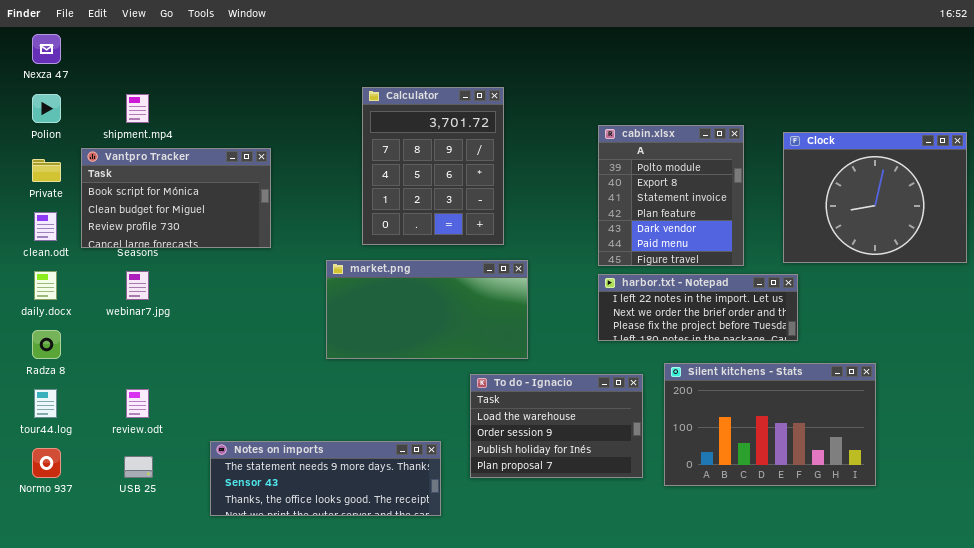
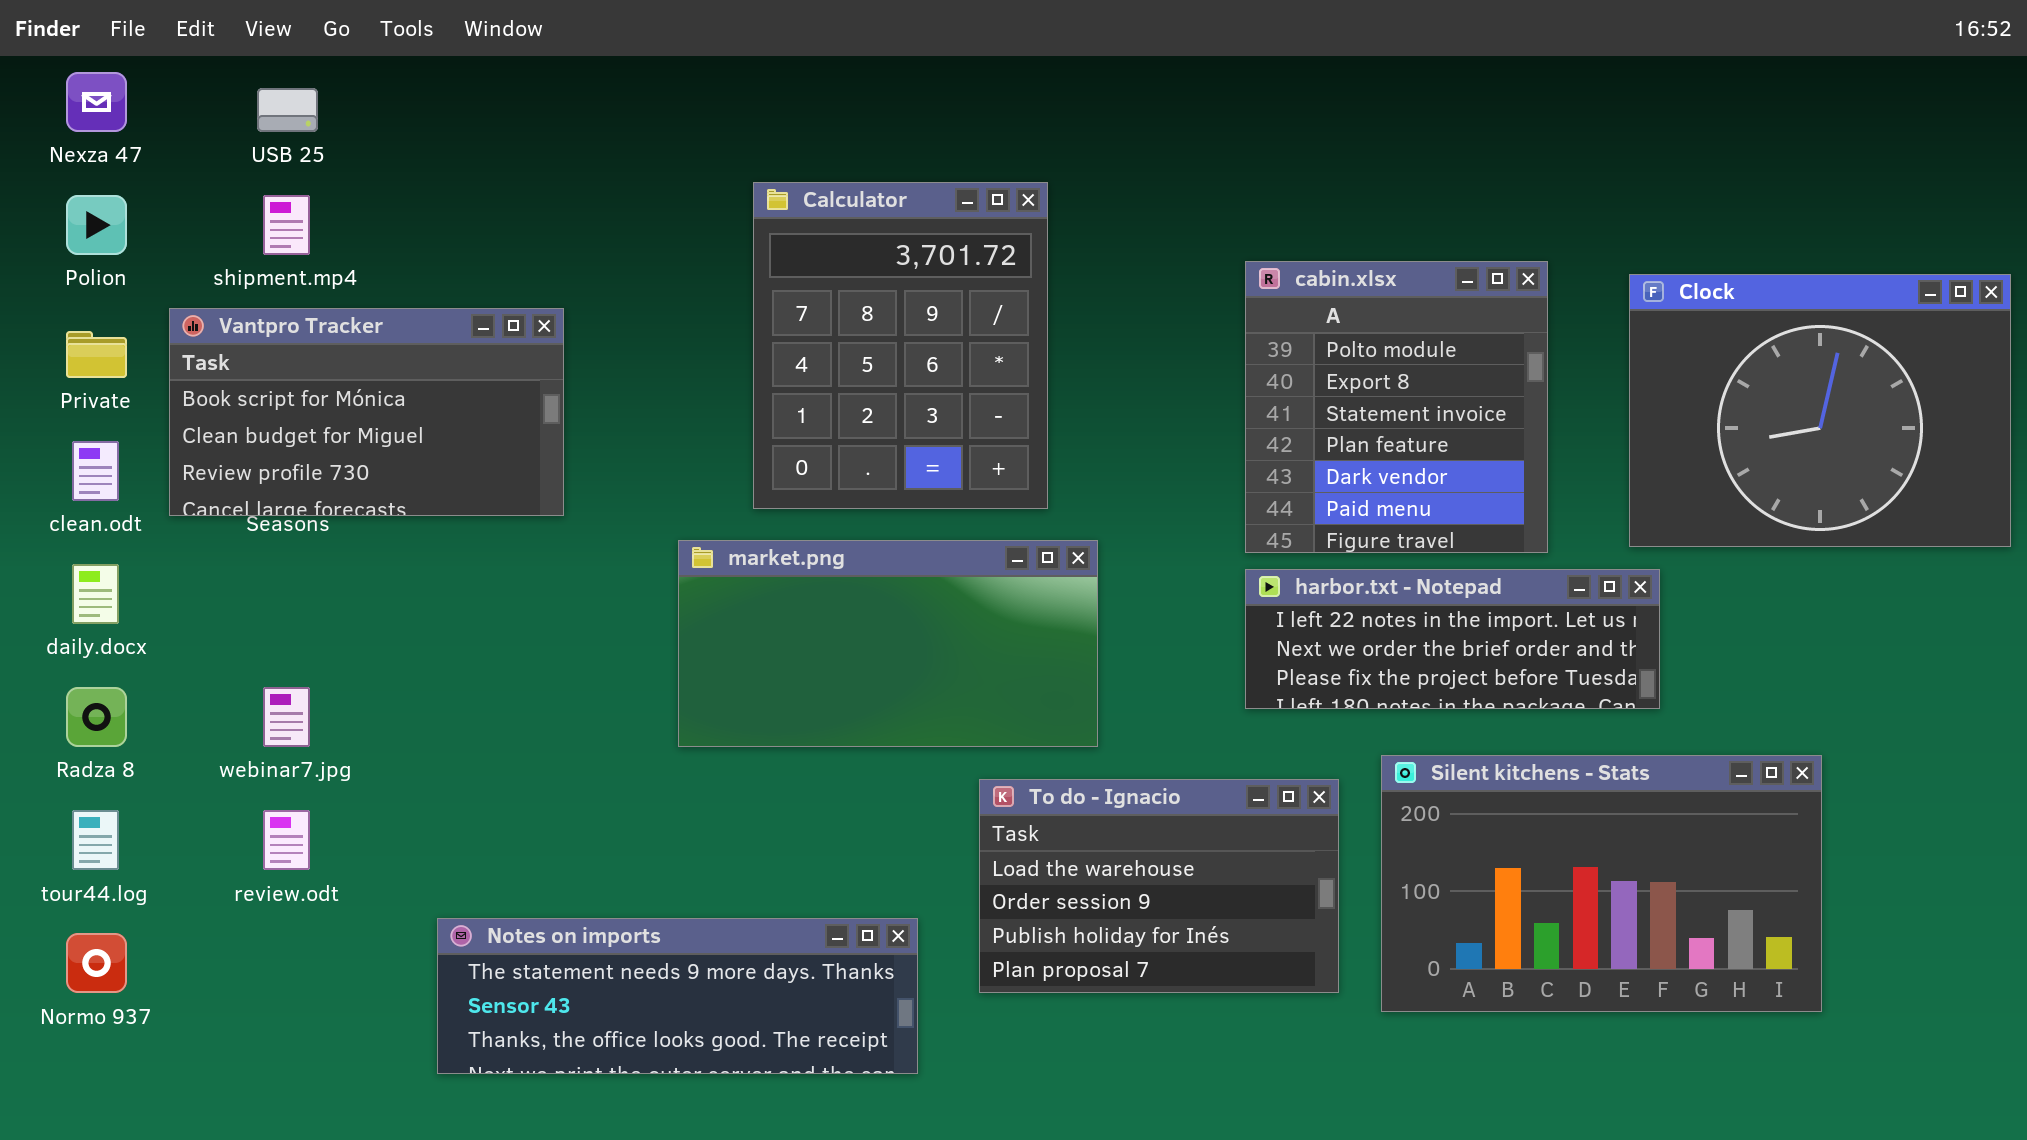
webinar7.jpg: [126,271,149,300] -> [263,687,310,747], moved
USB 25: [124,456,153,478] -> [257,88,318,132], moved

